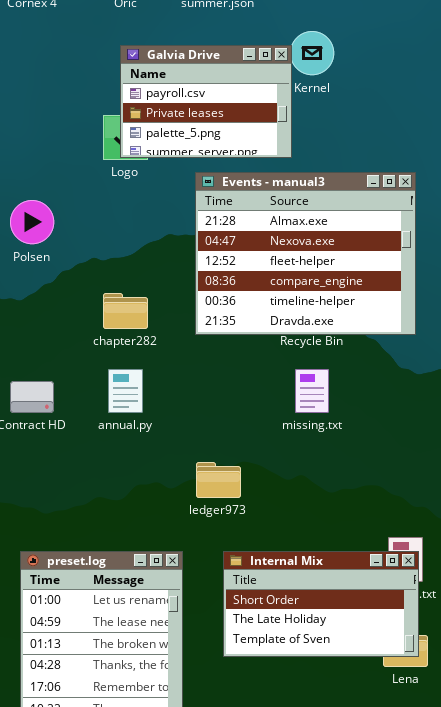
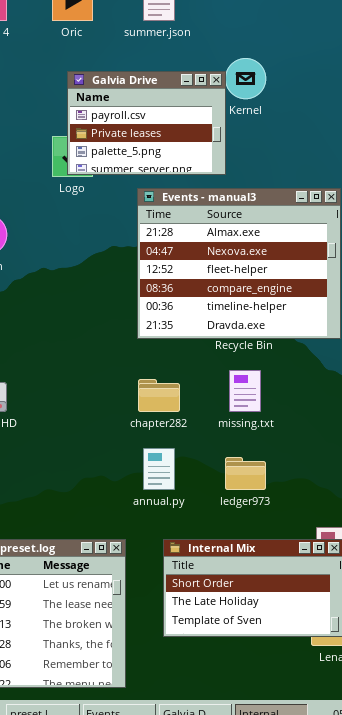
chapter282: [103,293,148,329] -> [138,379,180,412], moved
annual.py: [108,369,143,413] -> [143,448,175,490], moved
ledger973: [196,462,241,498] -> [225,457,266,490], moved

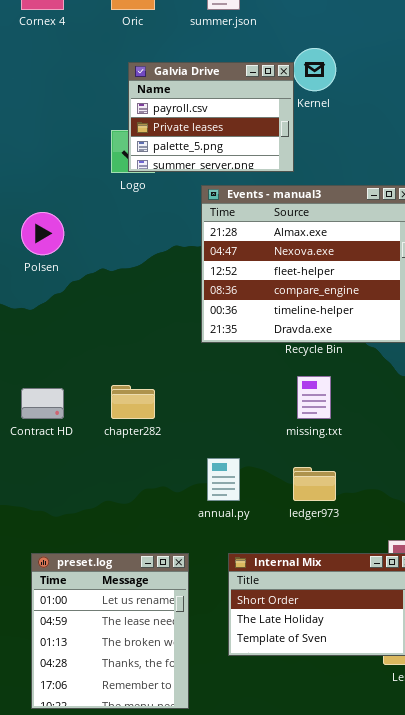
chapter282: [138,379,180,412] -> [111,385,155,419], moved

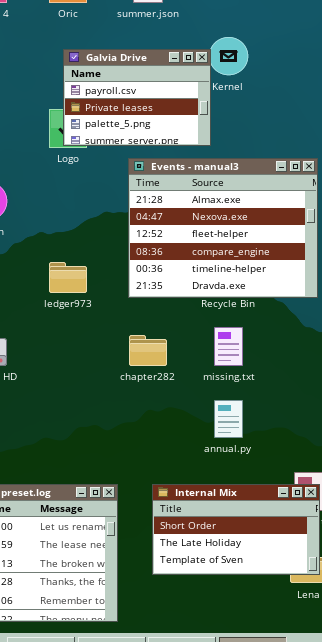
chapter282: [111,385,155,419] -> [129,335,167,366], moved
annual.py: [207,458,240,501] -> [214,400,243,438], moved
ledger973: [293,467,336,501] -> [49,262,87,293], moved

